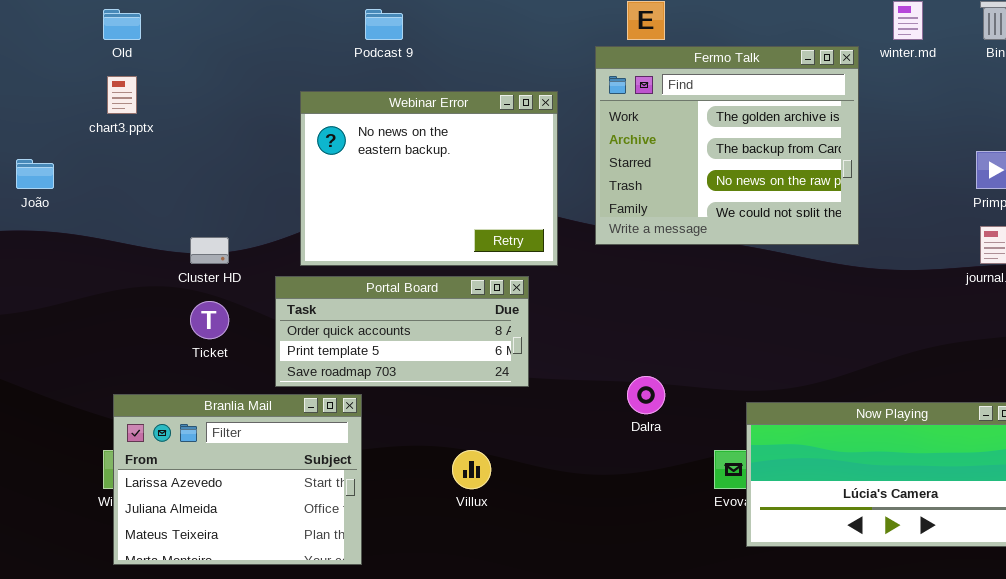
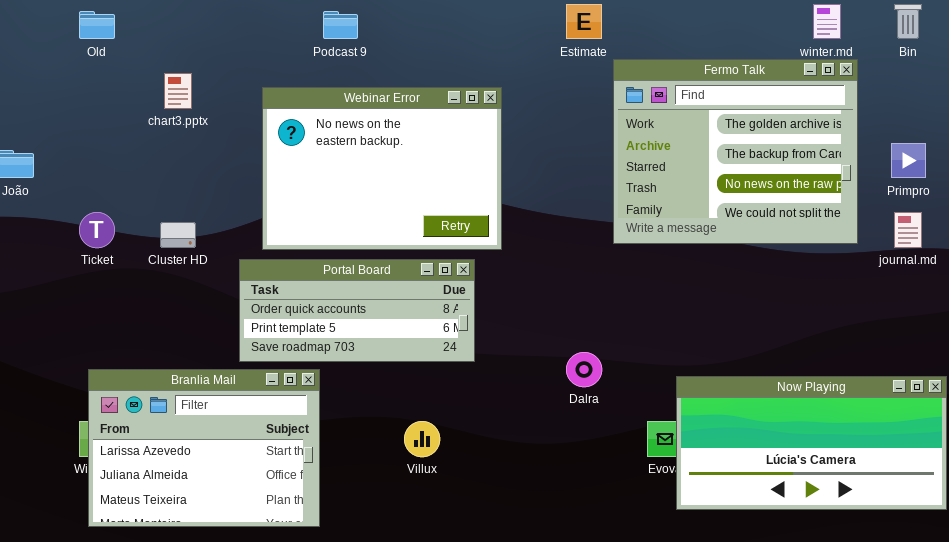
Fermo Talk: [595,46,859,245] -> [613,59,858,244], moved
chart3.pptx: [107,76,137,114] -> [164,73,192,109], moved
Ticket: [190,301,229,339] -> [79,212,115,248], moved

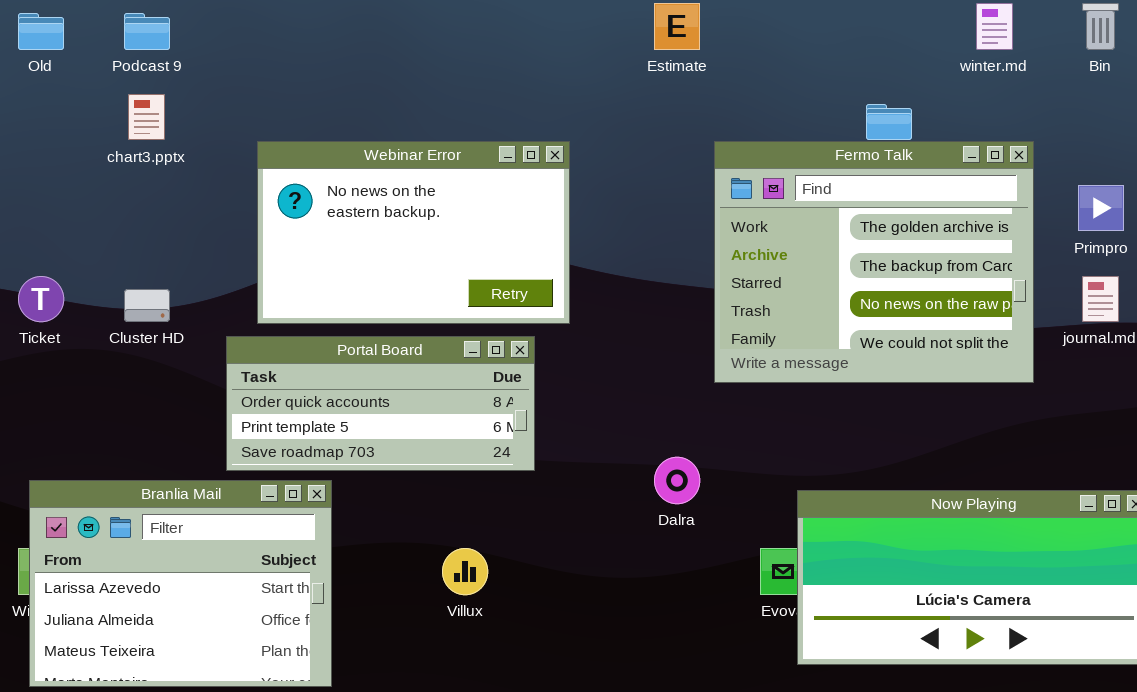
Podcast 9: [323,11,358,39] -> [124,13,170,50], moved
Fermo Talk: [613,59,858,244] -> [714,141,1034,383], moved
Webinar Error: [262,87,502,250] -> [257,141,570,324], resized

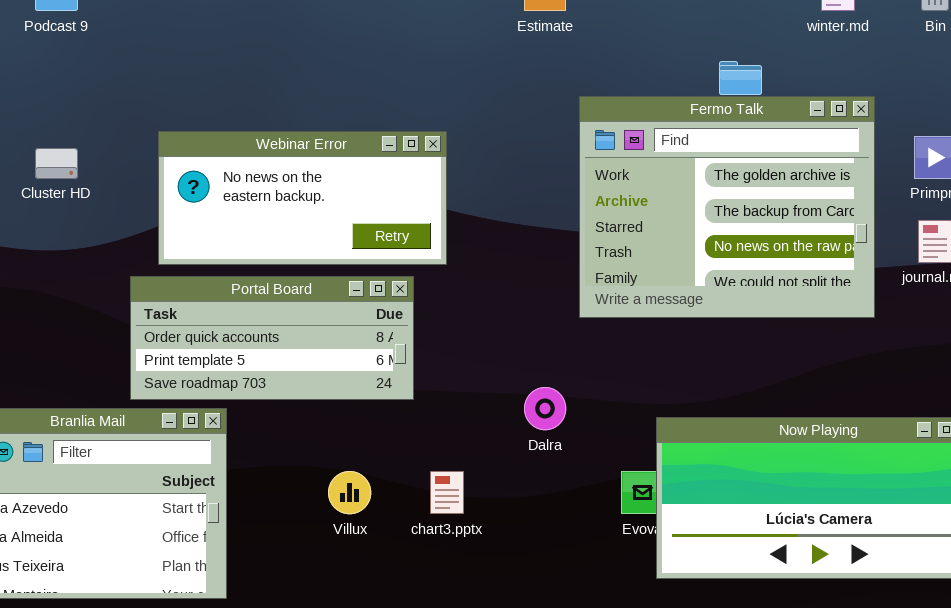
chart3.pptx: [128,94,165,140] -> [430,471,464,514], moved
Webinar Error: [257,141,570,324] -> [158,131,447,265], resized
Cluster HD: [124,289,170,322] -> [35,148,78,179], moved

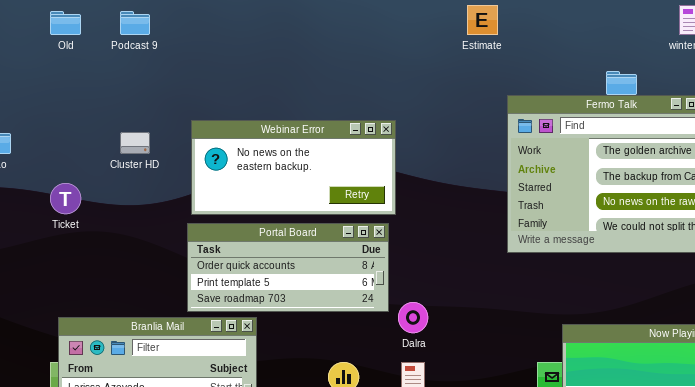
Webinar Error: [158,131,447,265] -> [191,120,396,215], moved
Dalra: [524,387,566,430] -> [398,302,428,333], moved

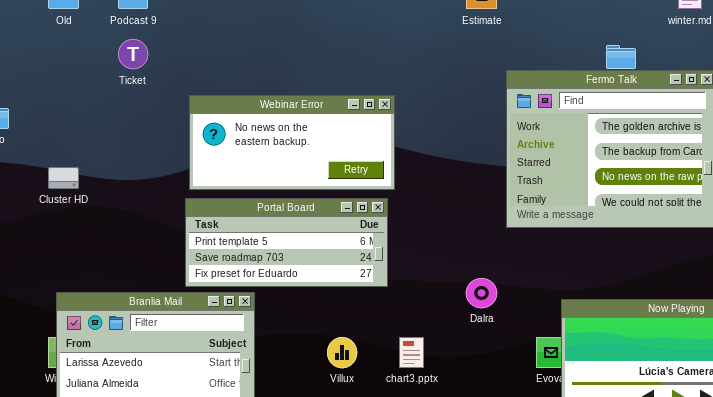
Cluster HD: [120,132,150,154] -> [48,167,79,189], moved
Ticket: [50,183,81,214] -> [118,39,148,69], moved
Portal Board: [187,223,389,312] -> [185,198,388,287], scrolled down 1 row
Dalra: [398,302,428,333] -> [466,278,497,308], moved

